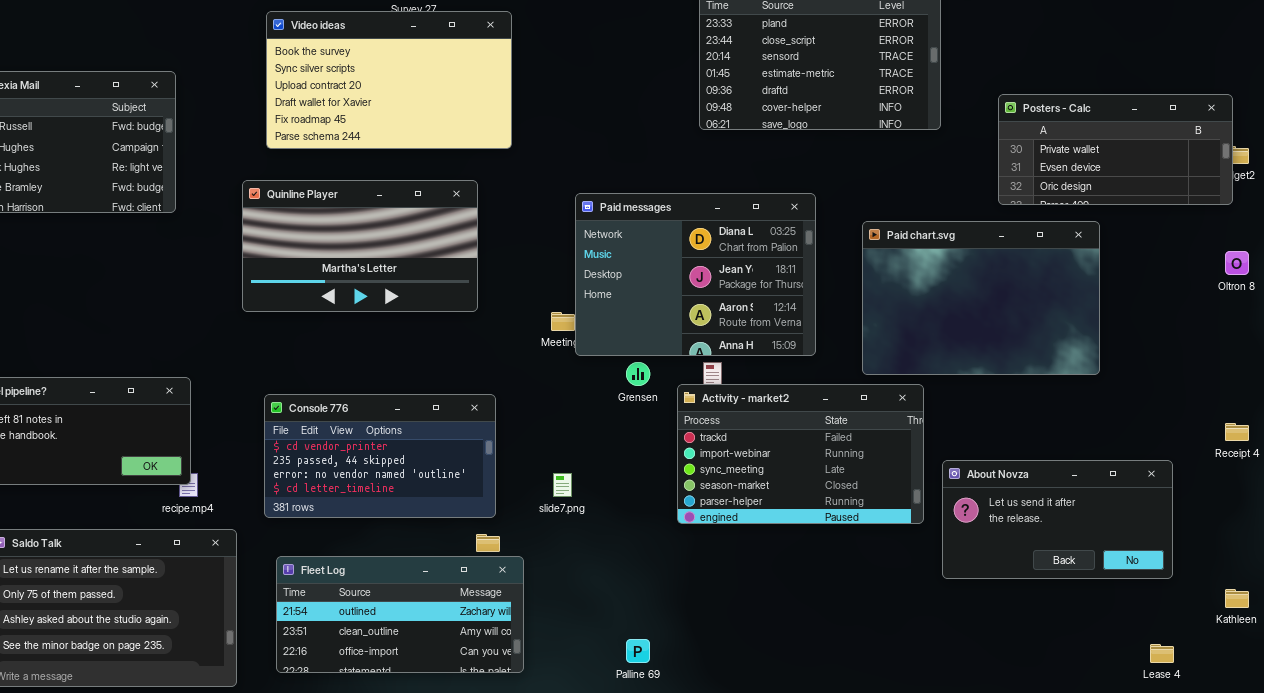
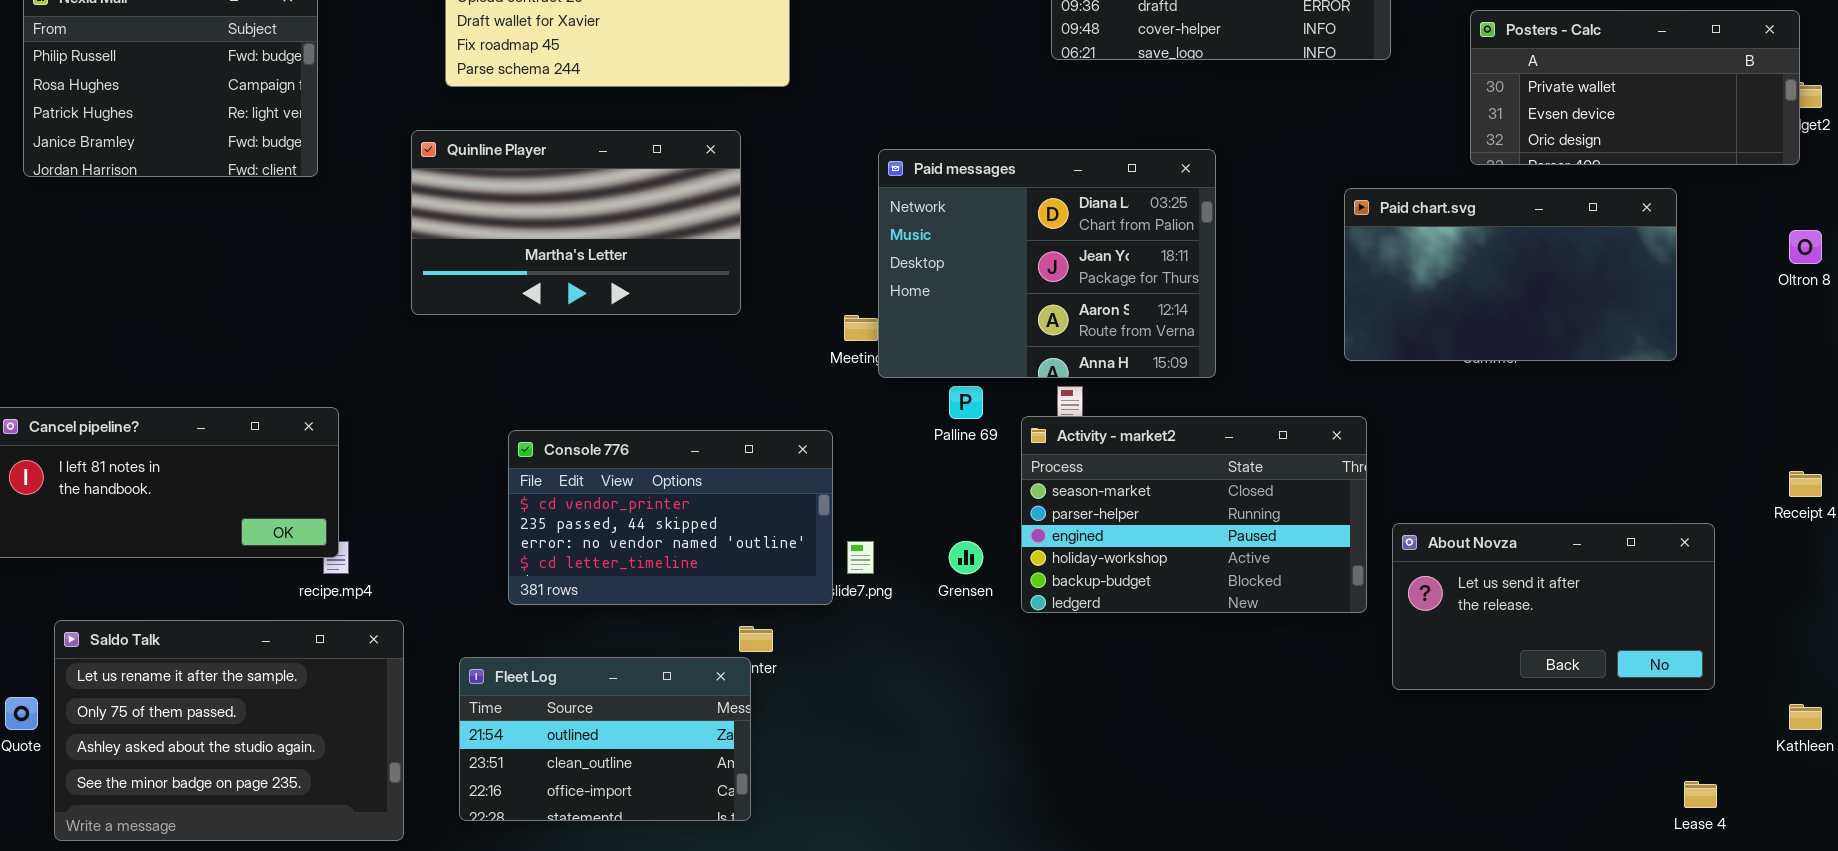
Paid chart.svg: [862,221,1100,375] -> [1344,188,1677,361], moved, resized
Grensen: [626,362,650,386] -> [949,541,983,574], moved
Activity - market2: [677,384,924,524] -> [1021,416,1367,613], scrolled down 3 rows
Console 776: [264,394,496,518] -> [508,430,833,605], moved
Fleet Log: [276,556,524,673] -> [459,657,751,821], resized
Palline 69: [626,639,650,663] -> [949,386,983,419], moved

